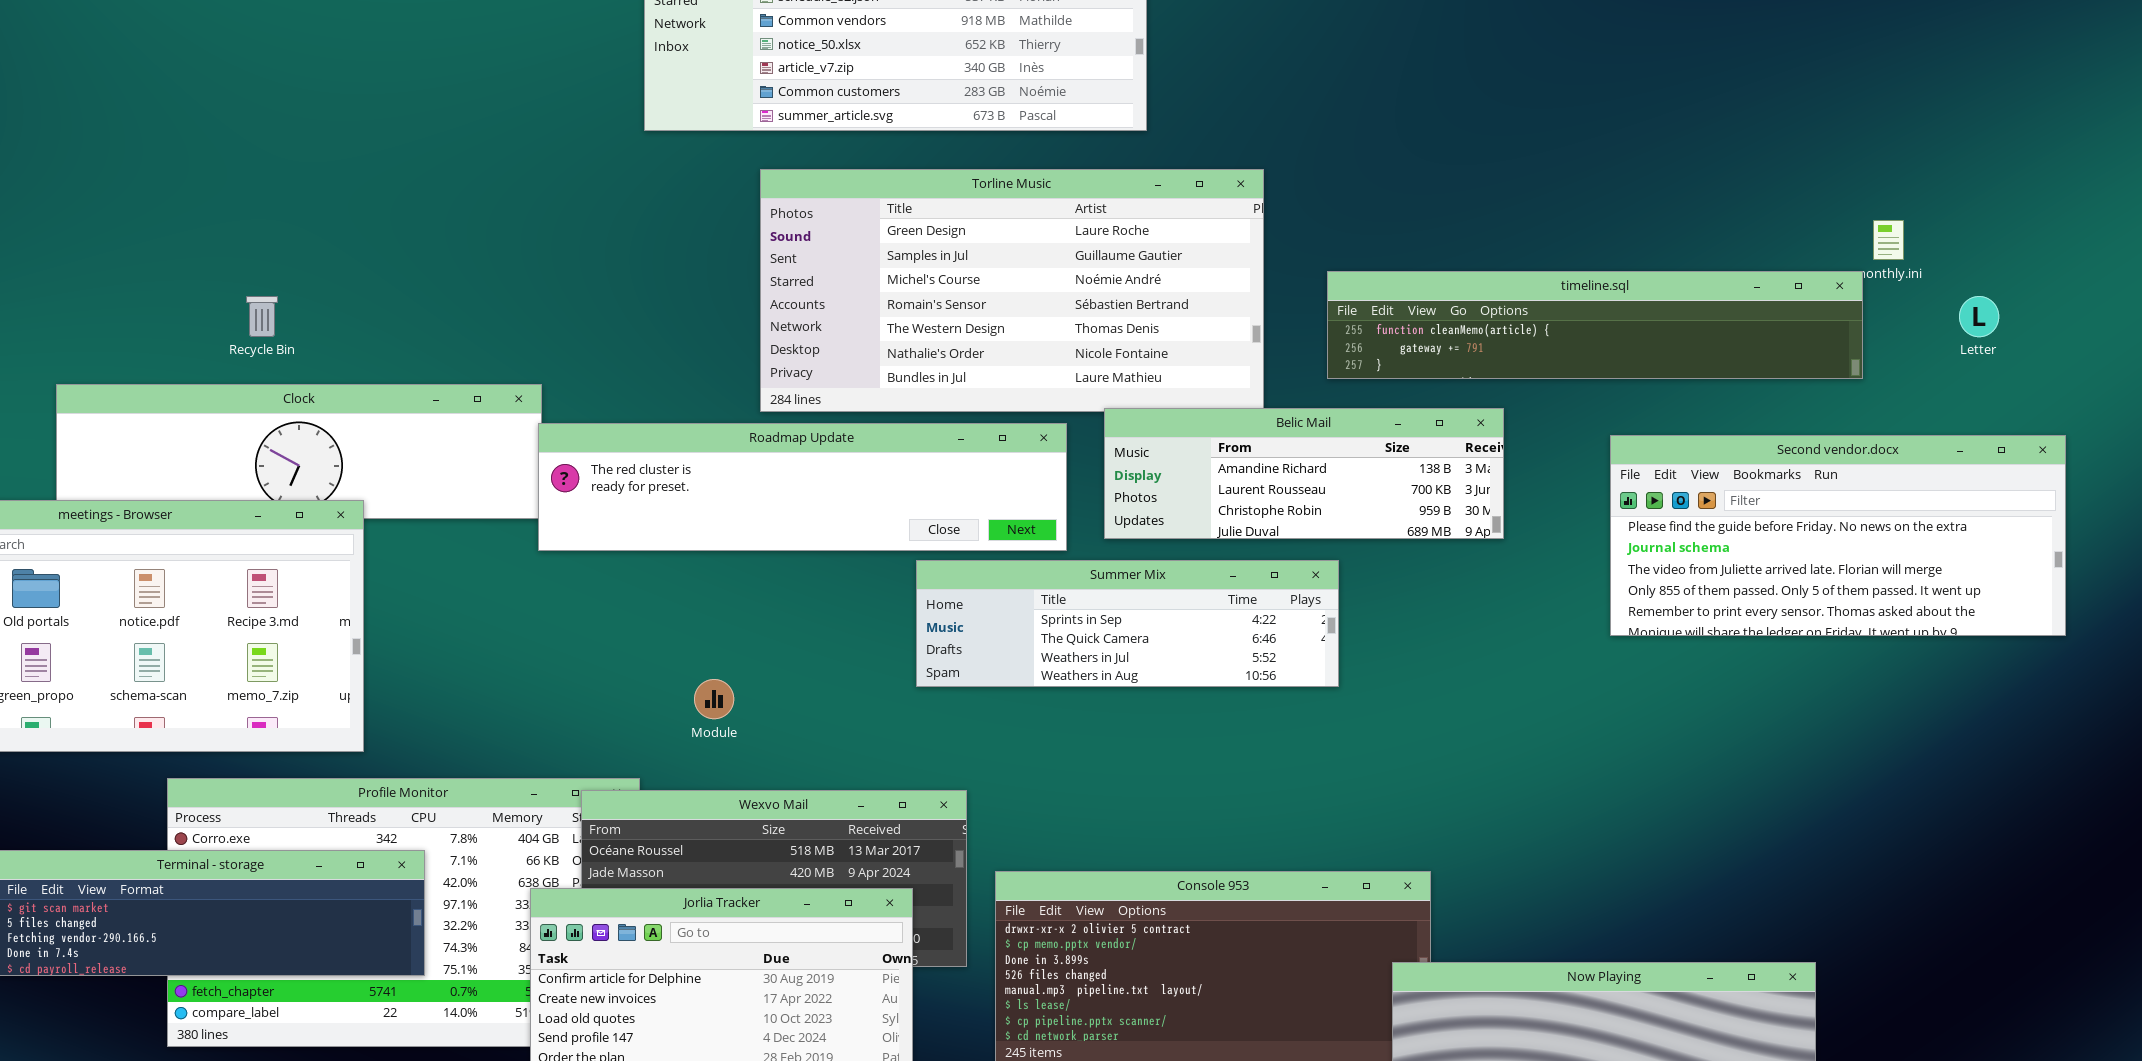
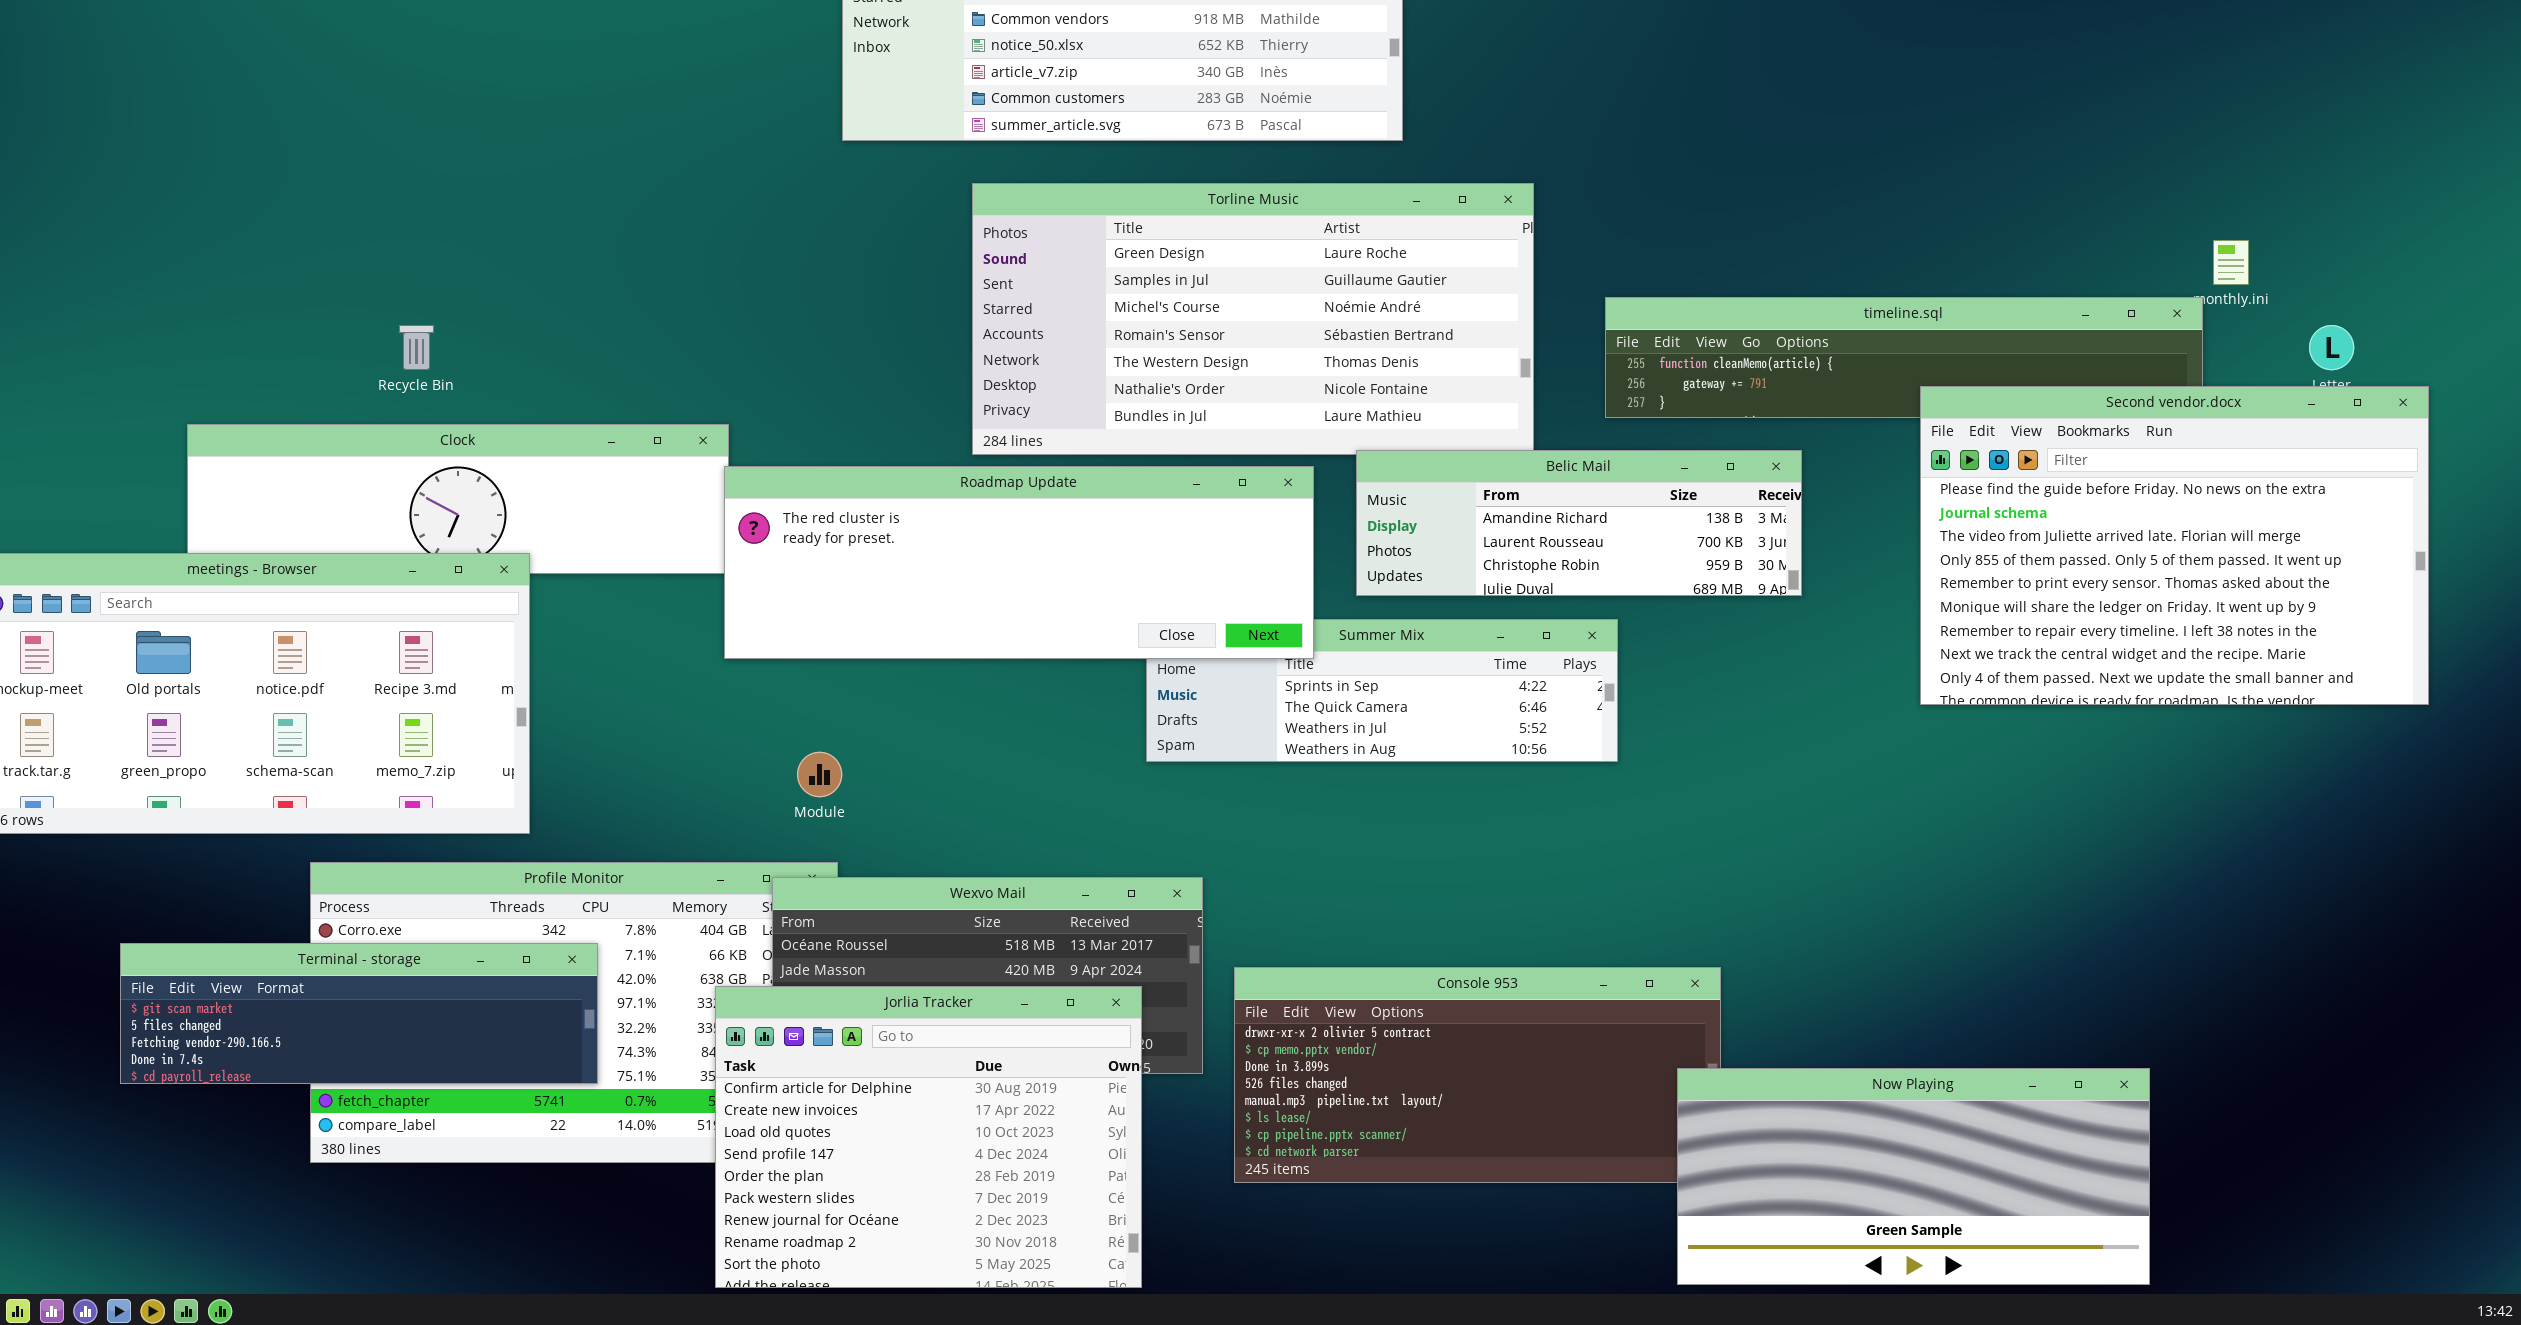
Roadmap Update: [538,423,1067,551] -> [724,466,1314,659], resized
Second vendor.docx: [1610,435,2066,636] -> [1920,386,2429,705], resized
Module: [694,679,734,719] -> [797,752,842,797], moved

